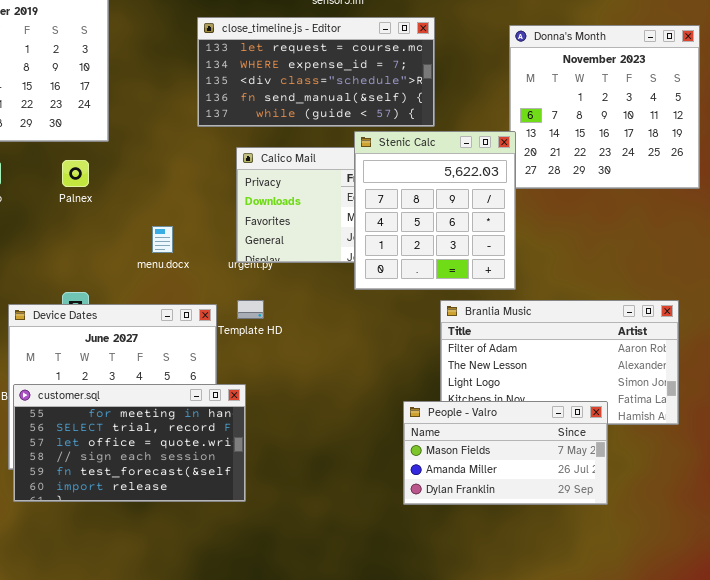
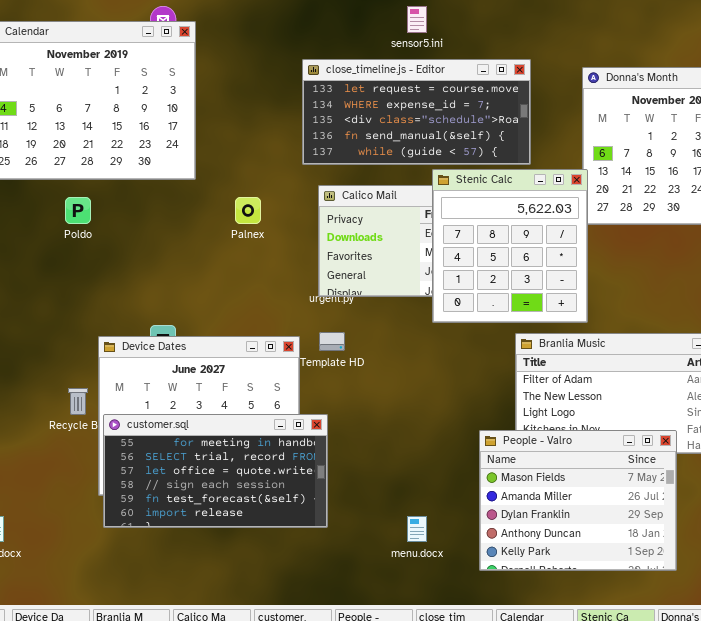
close_timeline.js - Editor: [197,17,435,127] -> [302,59,531,165], moved
Palnex: [62,160,89,187] -> [235,197,261,224], moved
menu.docx: [152,226,173,253] -> [407,516,427,542], moved
People - Valro: [403,401,608,505] -> [479,430,677,571], resized

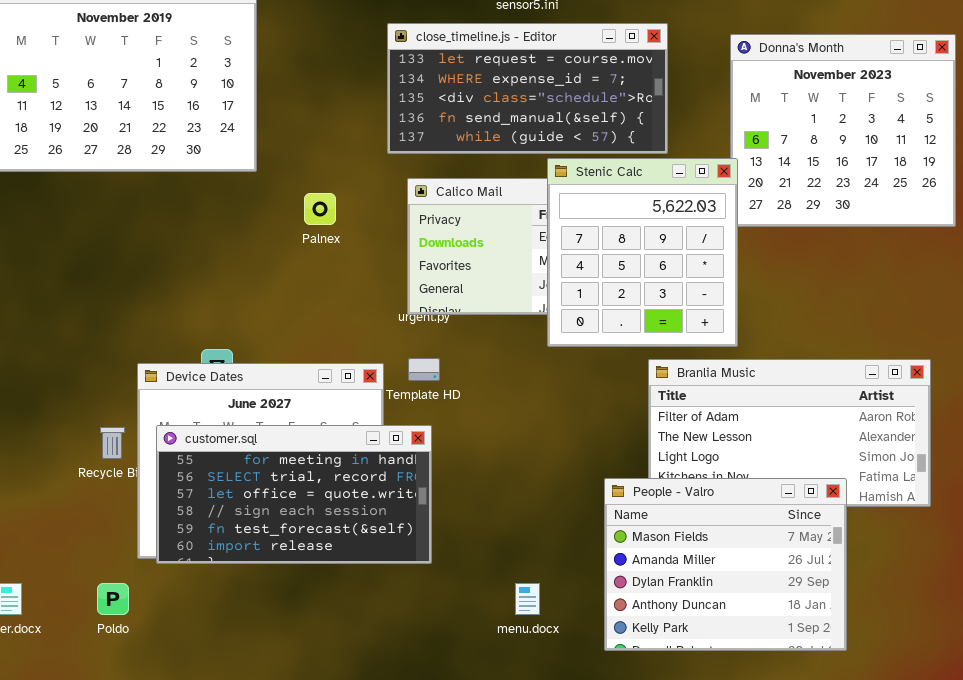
Poldo: [65,197,91,224] -> [97,583,129,615], moved
customer.sql: [103,414,328,528] -> [156,425,432,564], moved

